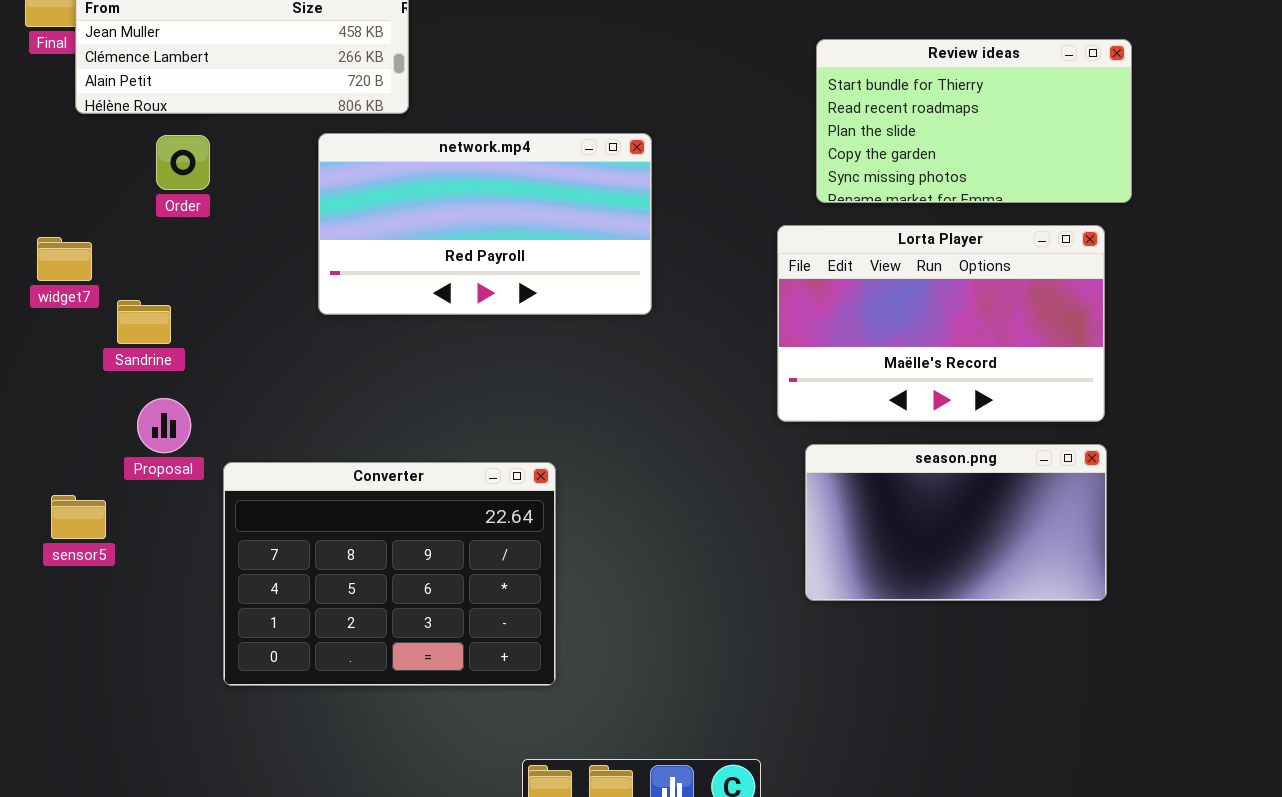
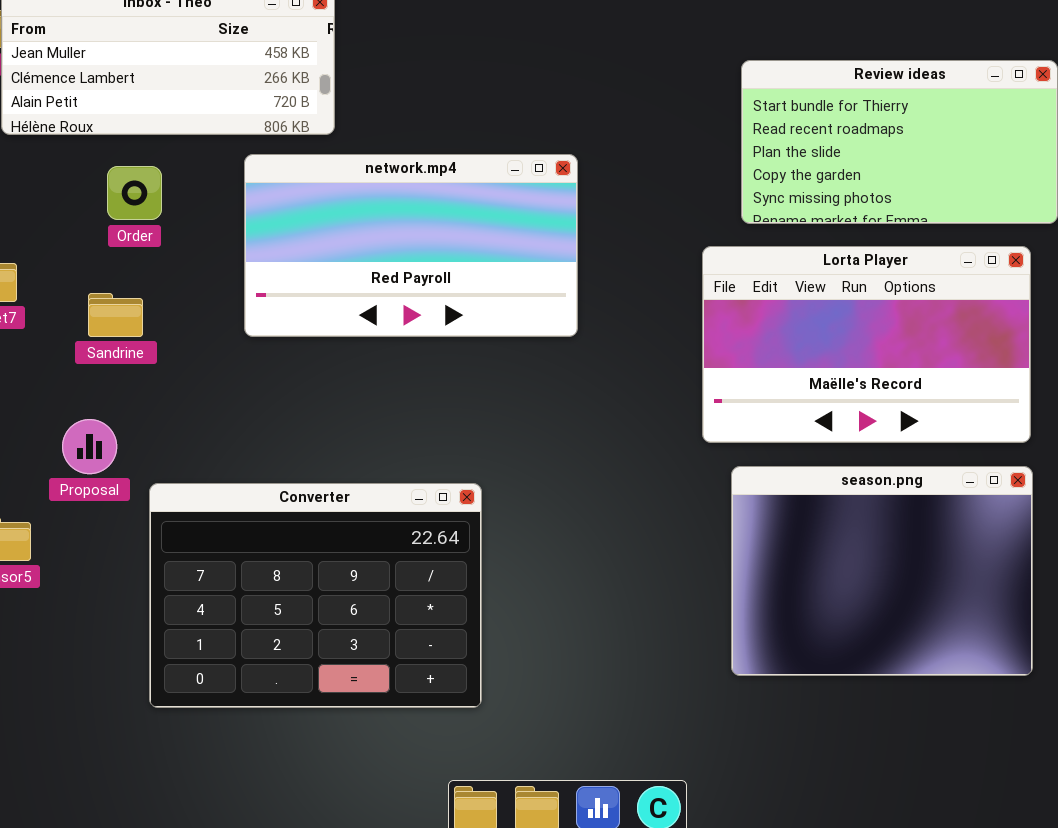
Order: [156,135,210,190] -> [107,166,162,220], moved
Sandrine: [117,300,171,344] -> [88,293,143,337], moved
season.png: [805,444,1107,601] -> [731,466,1033,676], resized

